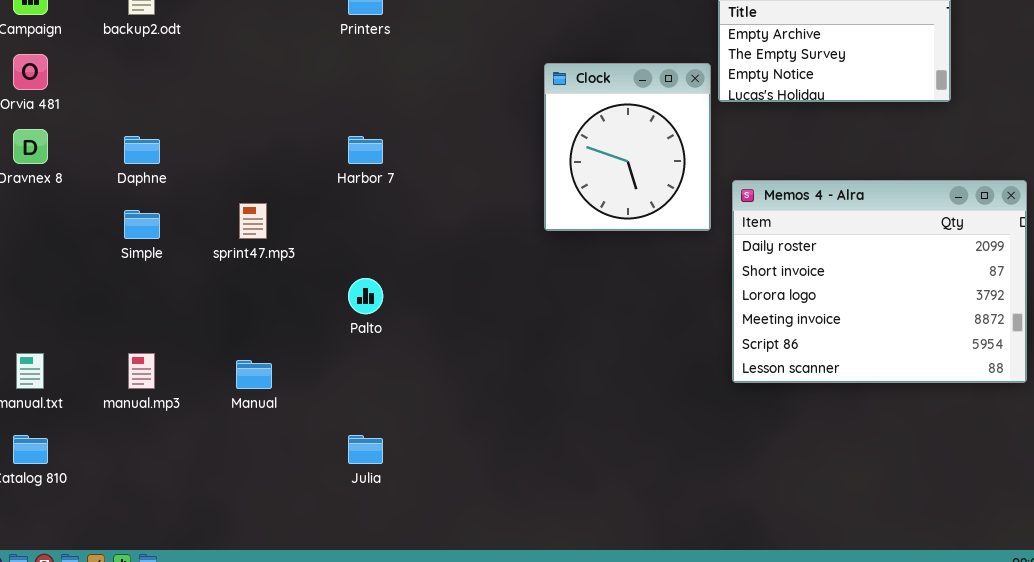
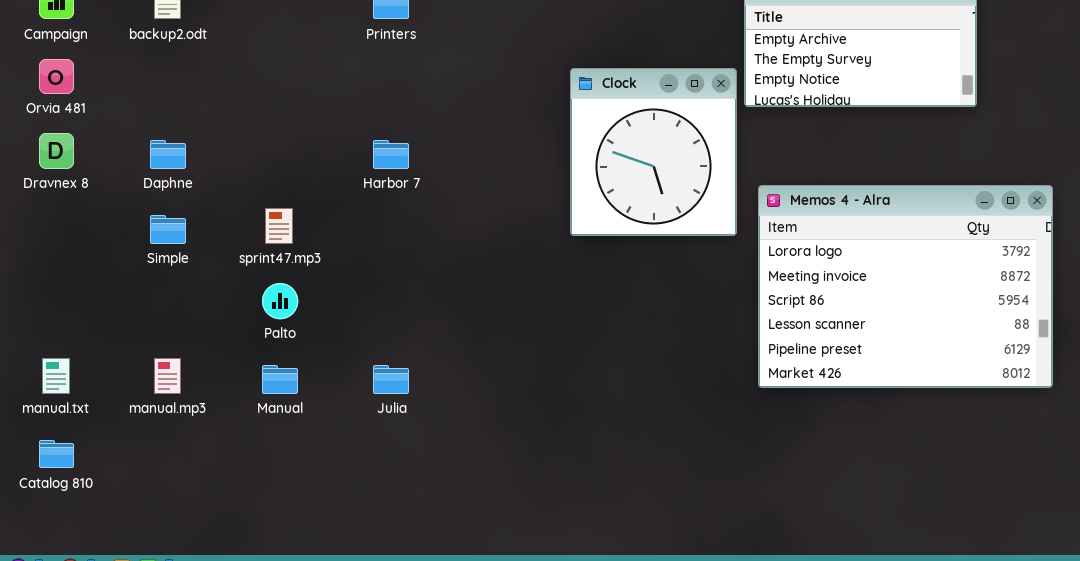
Memos 4 - Alra: [732,180,1027,383] -> [758,185,1053,388], scrolled down 2 rows
Palto: [348,278,383,314] -> [262,283,298,319], moved
Julia: [348,435,383,464] -> [373,365,409,394], moved

